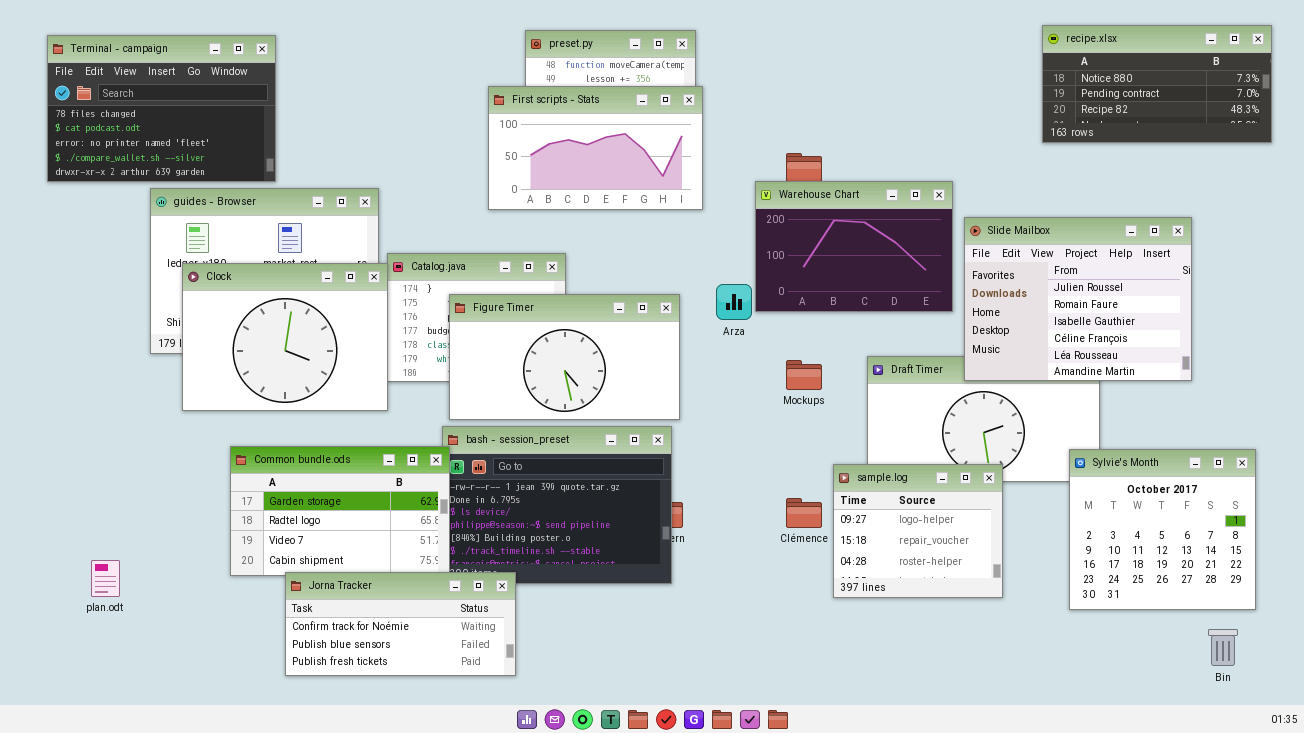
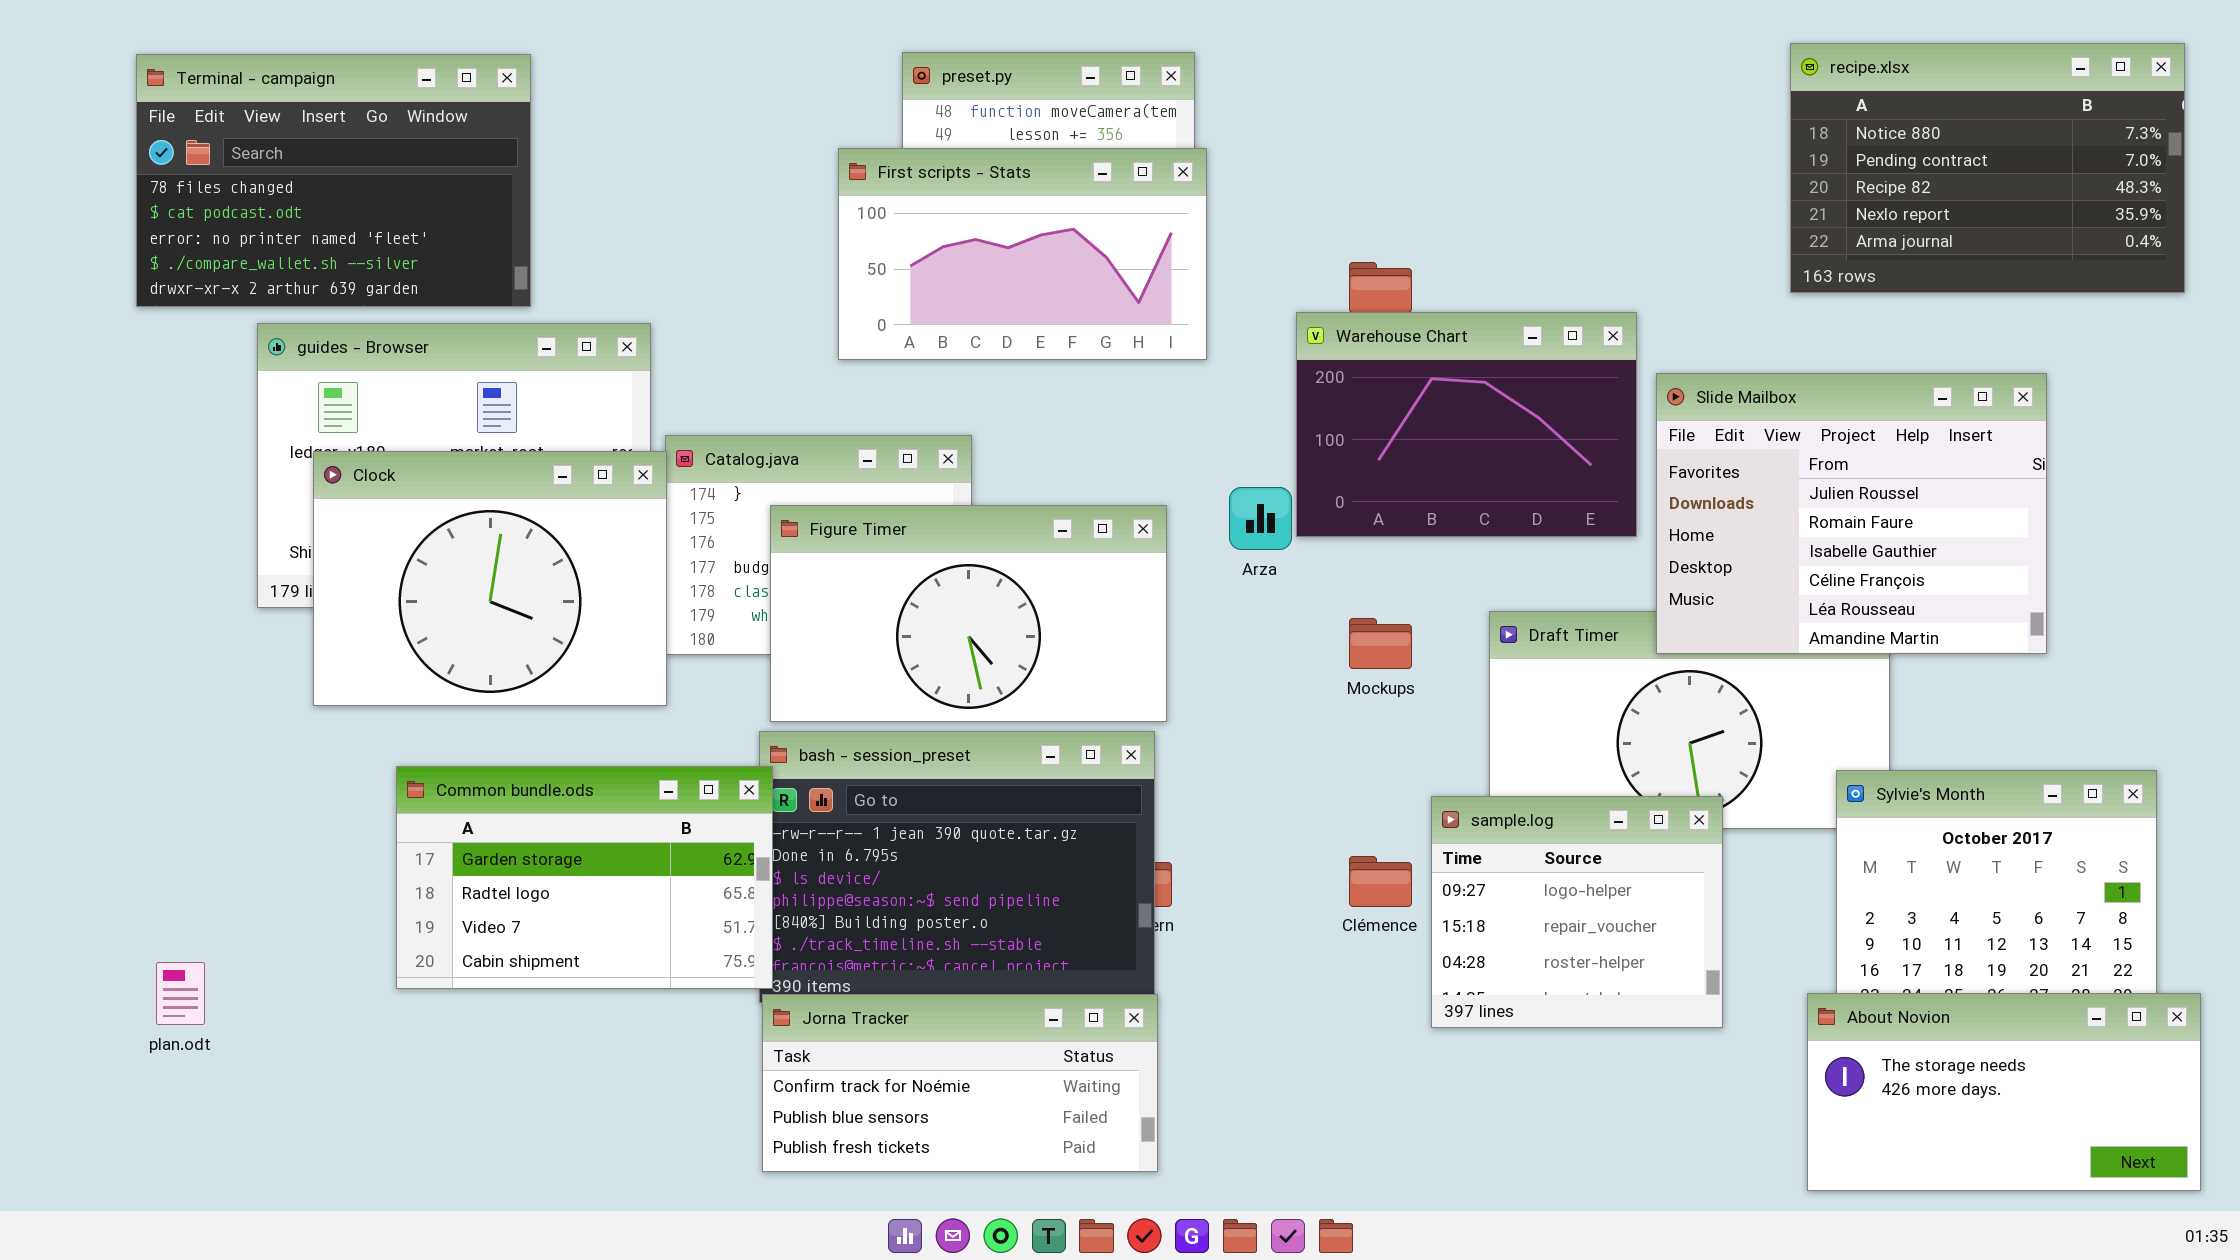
recipe.xlsx: [1042,25,1272,143] -> [1790,43,2185,293], resized
Terminal - campaign: [47,35,276,182] -> [136,54,531,307], moved
Jorna Tracker: [285,572,516,676] -> [762,994,1158,1172], moved
About Novion: none -> [1807,993,2201,1191], opened

